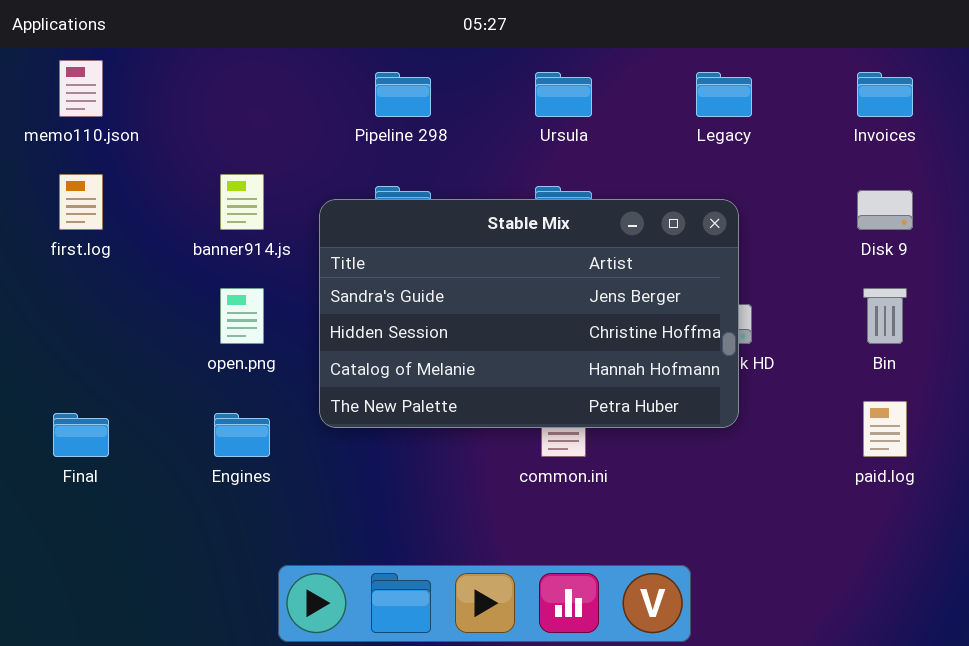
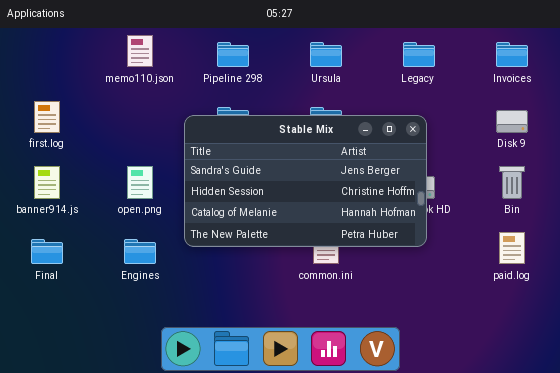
memo110.json: [59,60,103,117] -> [127,35,153,67], moved
banner914.js: [220,174,264,230] -> [34,166,60,199], moved

